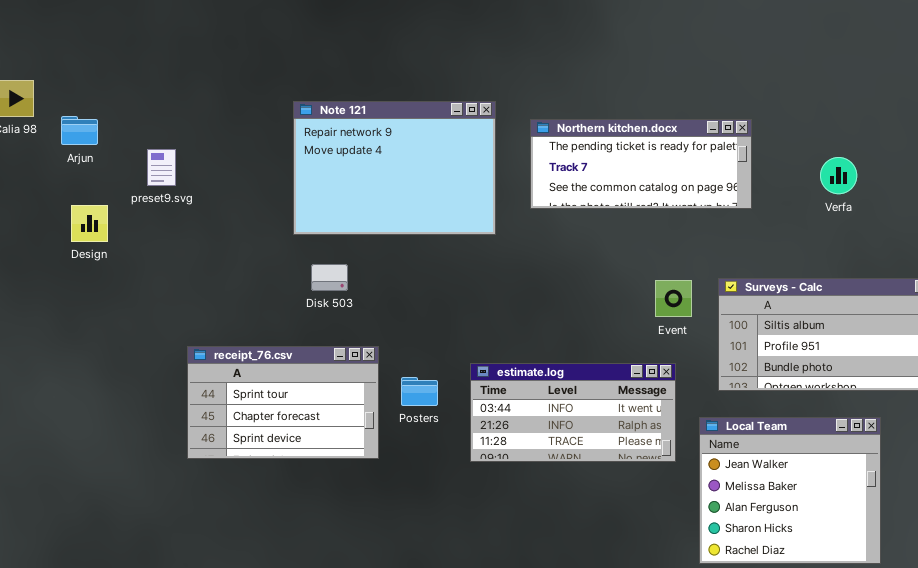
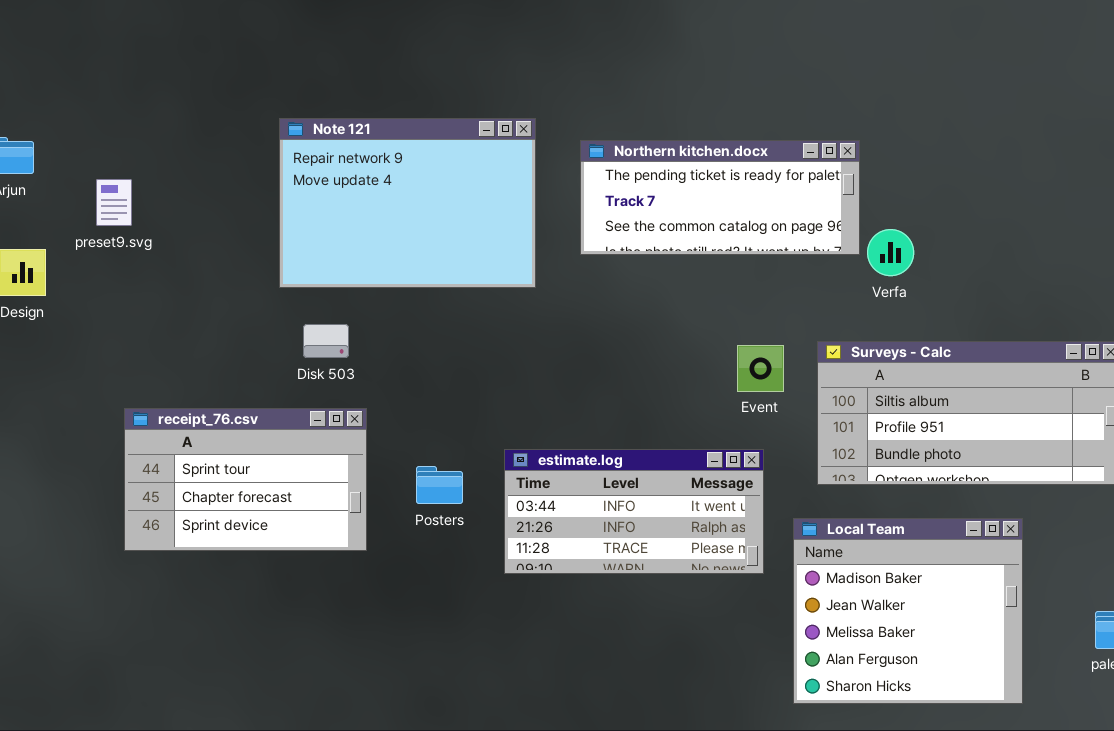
Verfa: [820,157,857,194] -> [867,229,914,276], moved
receipt_76.csv: [187,346,379,459] -> [124,408,367,551], moved
Local Team: [699,417,881,564] -> [793,518,1023,704], scrolled up 1 row

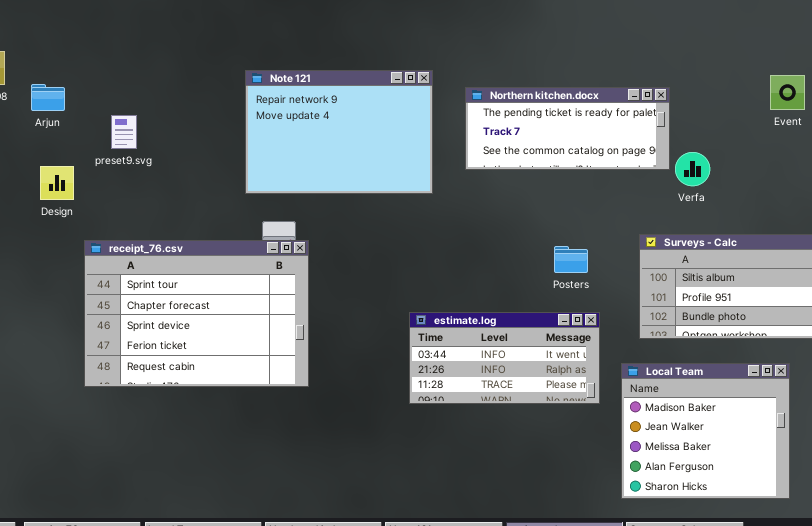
Event: [737,345,784,392] -> [770,75,805,110], moved
receipt_76.csv: [124,408,367,551] -> [84,240,309,387], resized
Posters: [416,466,463,504] -> [554,246,588,273], moved

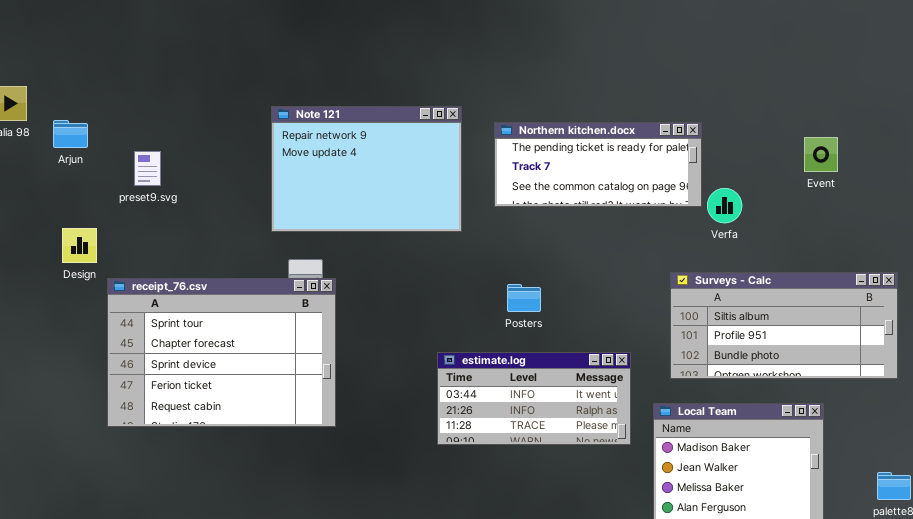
Event: [770,75,805,110] -> [804,137,838,172], moved
Design: [40,166,74,200] -> [62,228,97,263], moved
Posters: [554,246,588,273] -> [507,284,541,312], moved

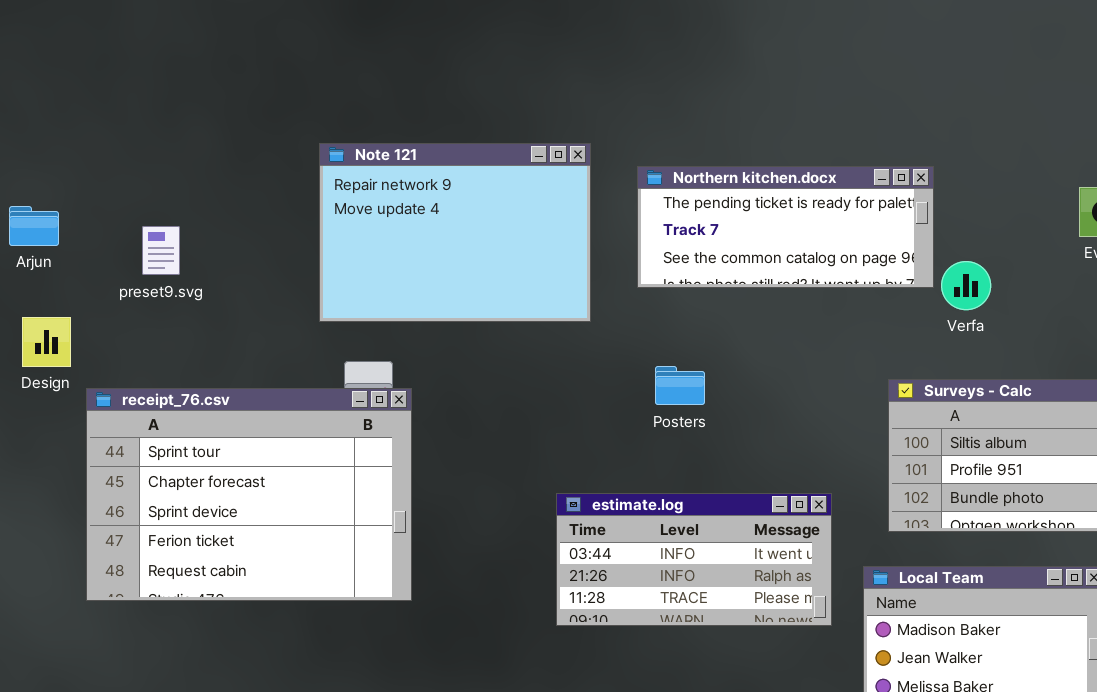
Arjun: [53,120,88,148] -> [9,206,59,246], moved
preset9.svg: [134,151,161,186] -> [142,226,180,275], moved
Posters: [507,284,541,312] -> [655,366,705,405], moved

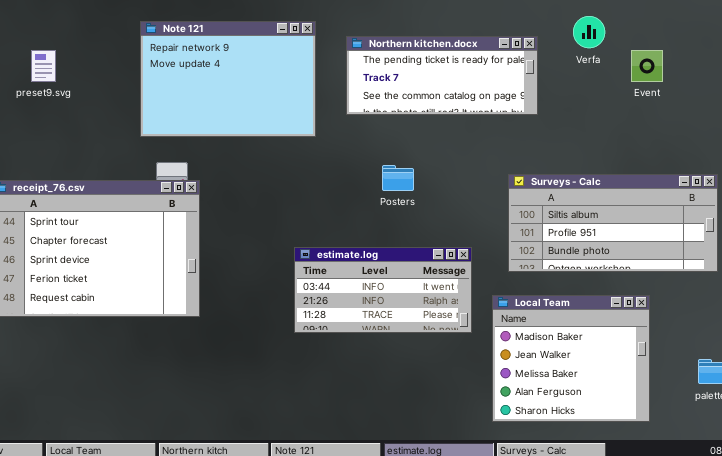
preset9.svg: [142,226,180,275] -> [31,50,56,82], moved
Verfa: [941,261,991,310] -> [573,16,605,48], moved
Posters: [655,366,705,405] -> [382,165,414,191], moved

